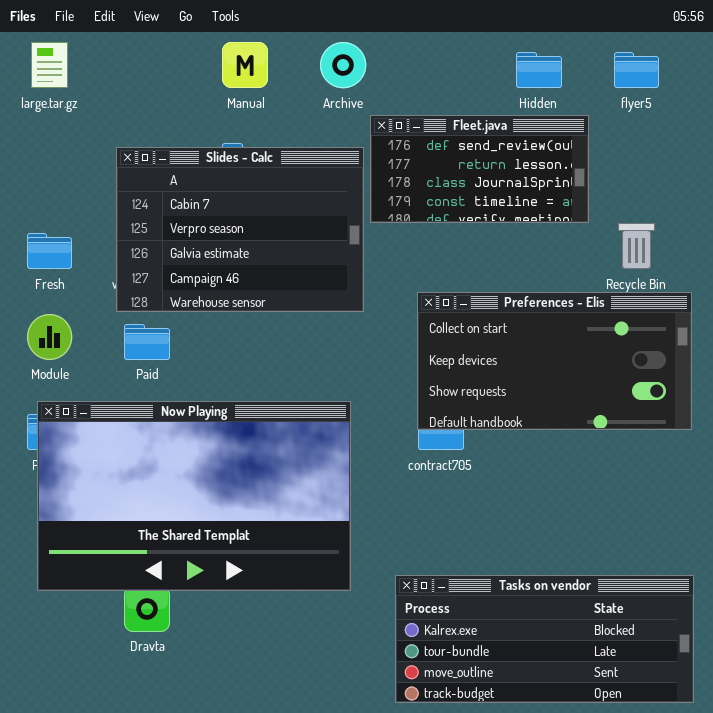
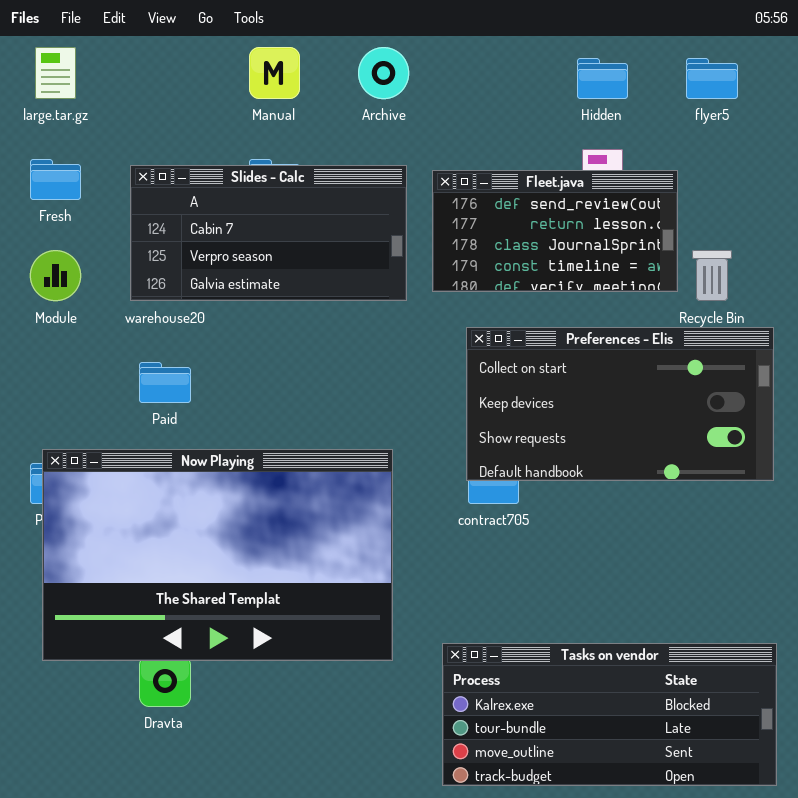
Fleet.java: [370,115,589,223] -> [432,170,678,292], moved
Slides - Calc: [116,147,364,312] -> [130,165,407,301], resized
Fresh: [27,233,72,269] -> [30,159,81,200], moved
Module: [27,314,72,360] -> [30,250,81,301], moved

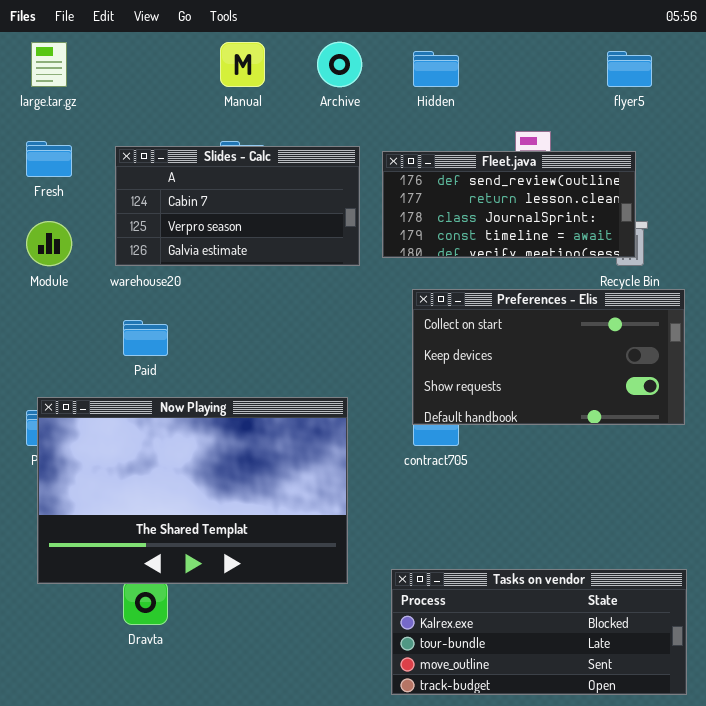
Hidden: [577,58,628,99] -> [413,51,459,87], moved
Fleet.java: [432,170,678,292] -> [382,151,636,258], resized

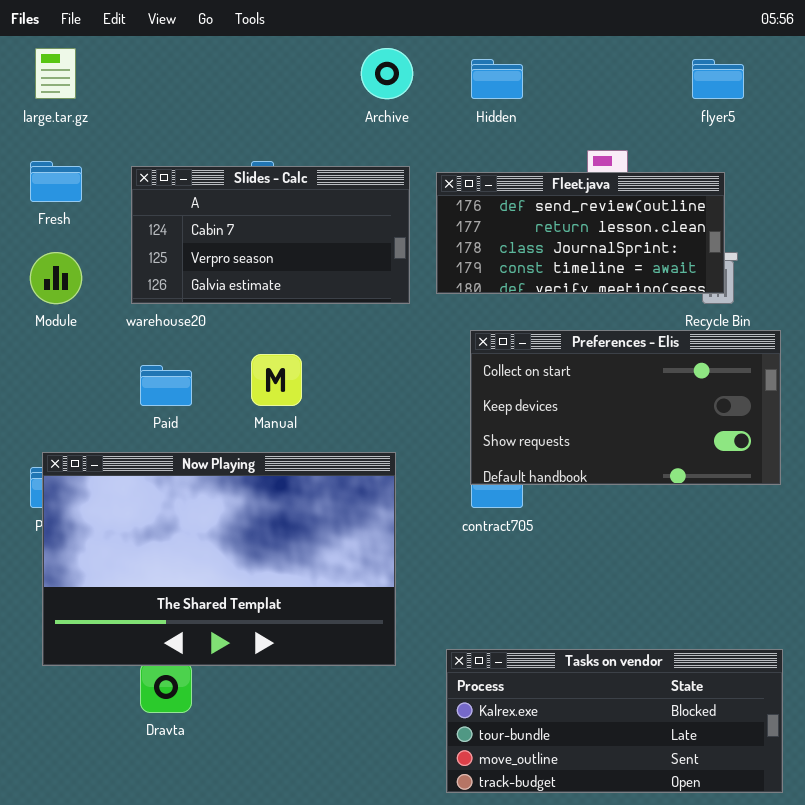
Manual: [220,42,265,87] -> [251,354,302,406], moved

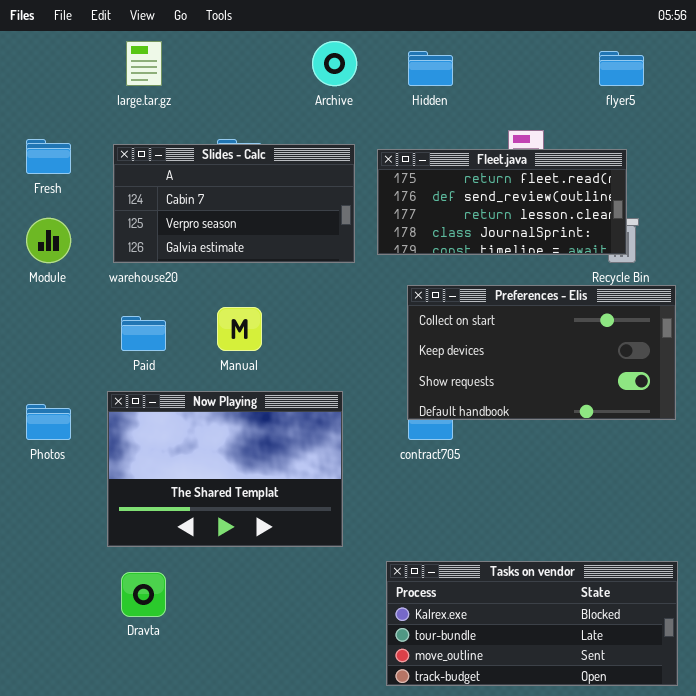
large.tar.gz: [35,48,76,99] -> [126,41,162,86], moved
Fleet.java: [436,172,725,294] -> [377,149,627,255], scrolled up 1 row
Now Playing: [42,452,396,666] -> [107,391,343,547], resized

